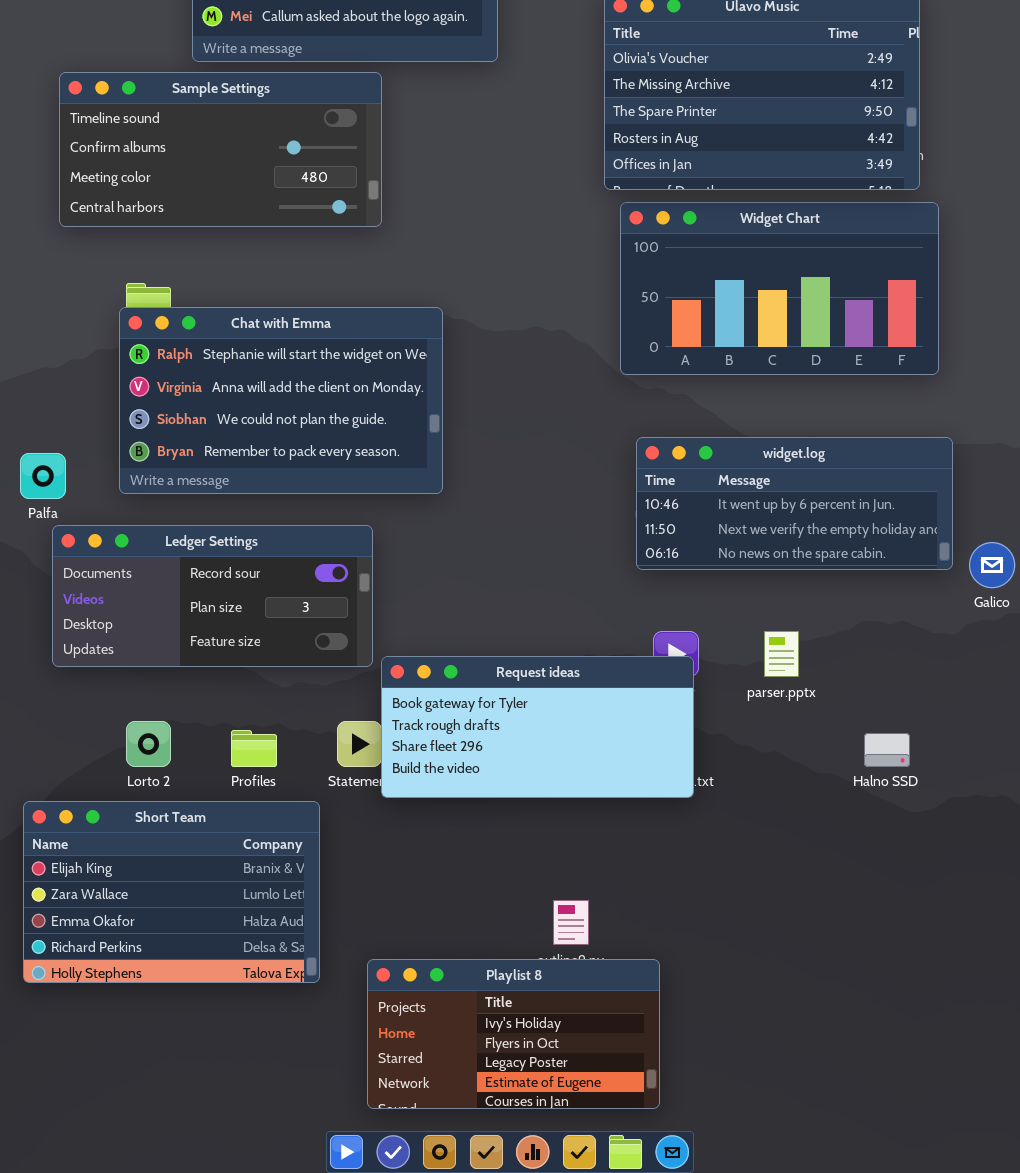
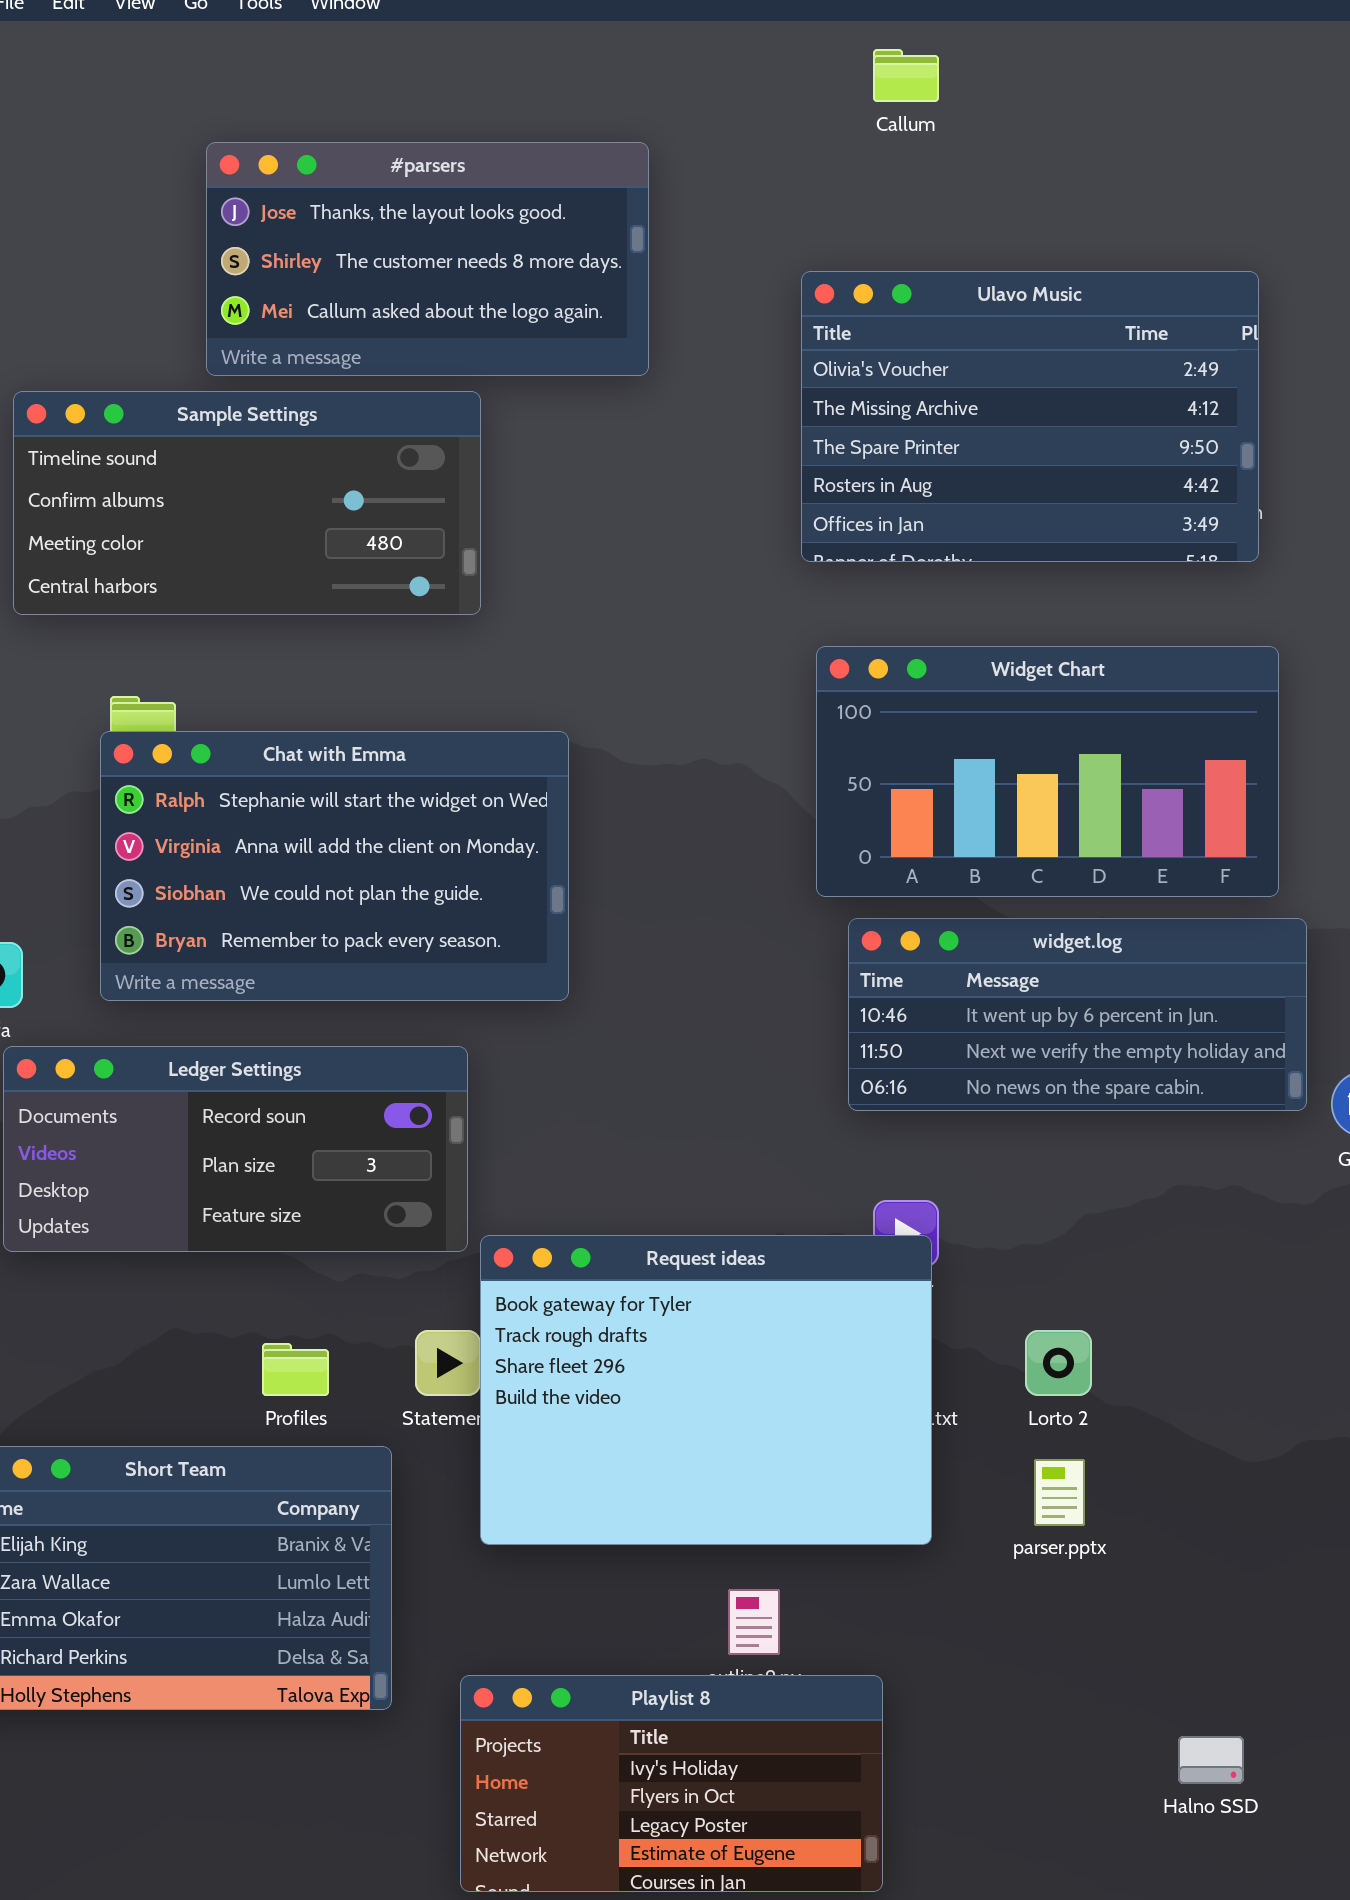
Widget Chart: [620,202,939,375] -> [816,646,1279,897], moved
parser.pptx: [764,631,799,677] -> [1034,1459,1085,1526], moved
Request ideas: [381,656,694,798] -> [480,1235,932,1545], resized
Lorto 2: [126,721,171,767] -> [1025,1330,1092,1396], moved
Halno SSD: [864,733,910,767] -> [1178,1736,1244,1784], moved

